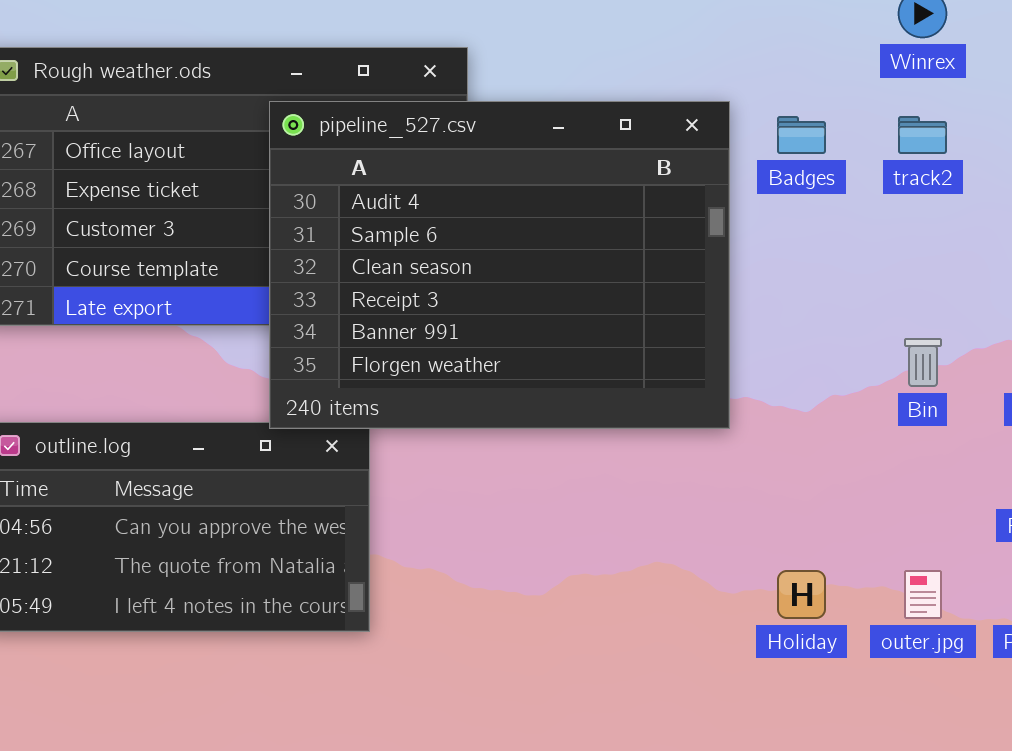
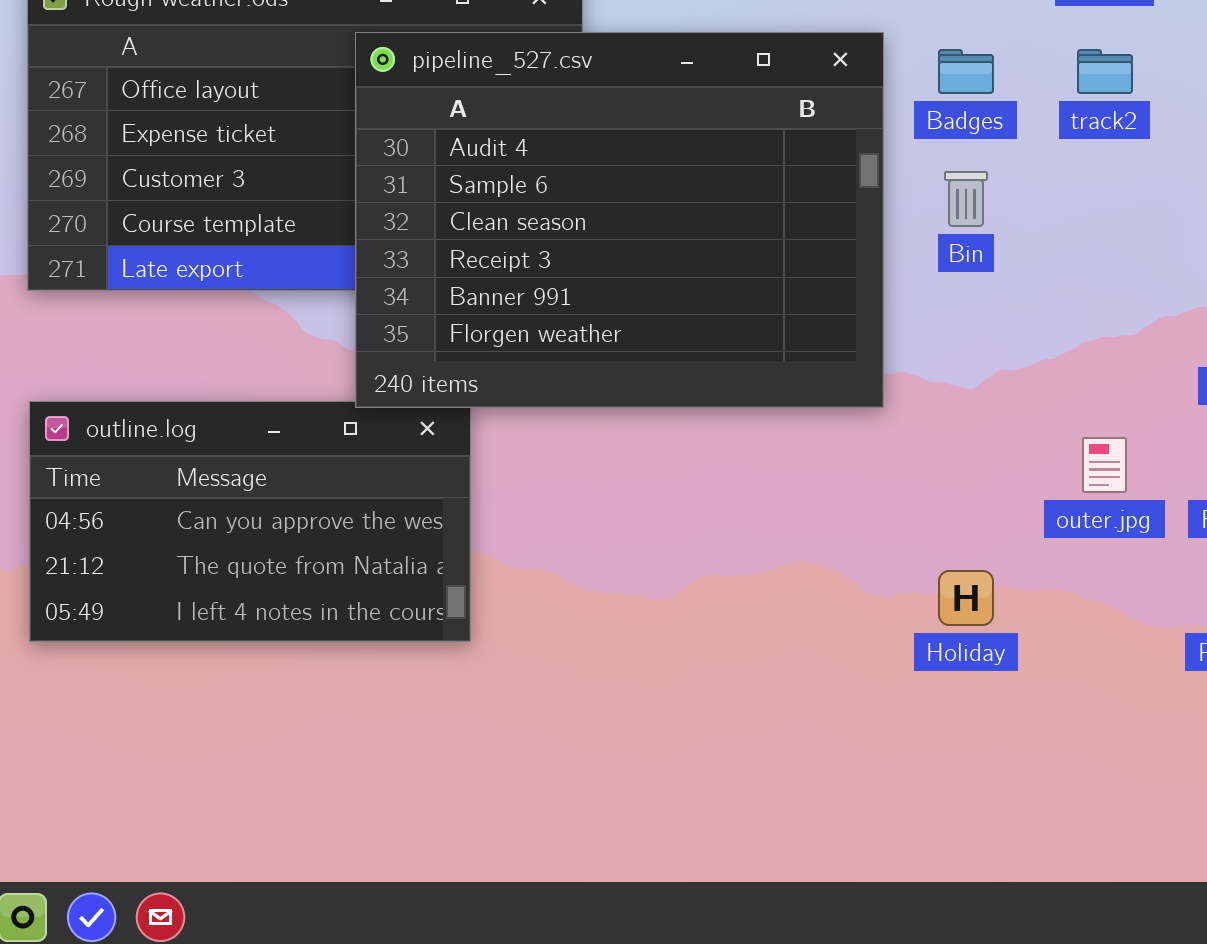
Bin: [904,338,942,387] -> [944,171,988,227], moved
outer.jpg: [904,570,942,619] -> [1082,437,1127,493], moved

